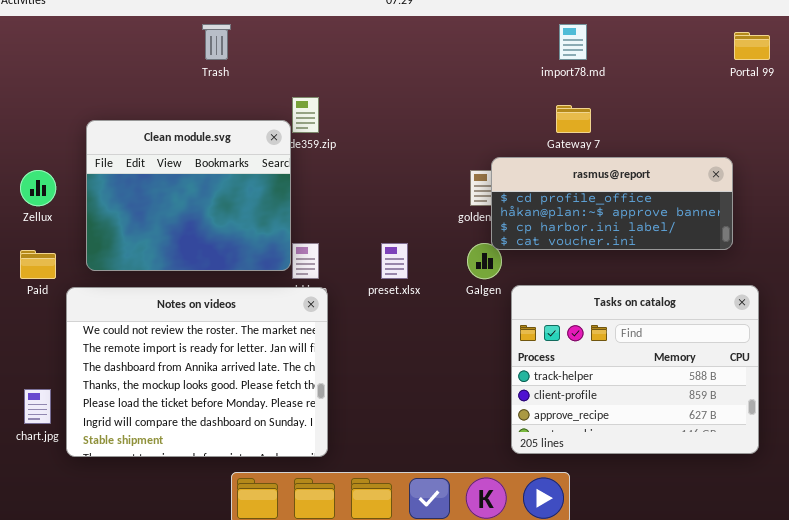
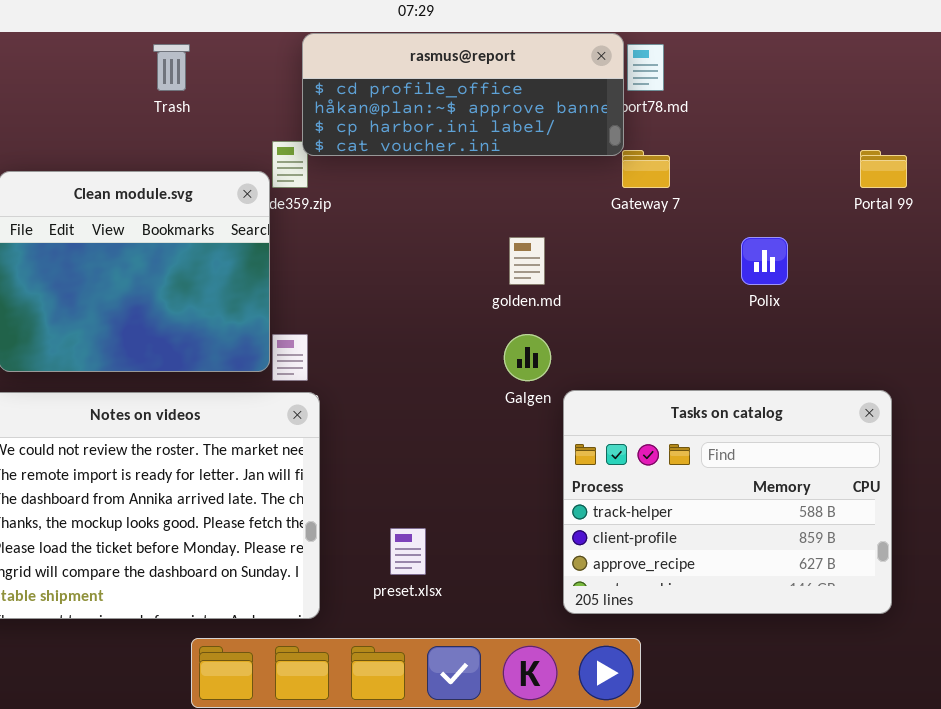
Portal 99: [734,32,770,60] -> [860,150,907,188], moved
rasmus@report: [491,157,733,250] -> [302,33,624,156], moved
preset.xlsx: [381,243,408,279] -> [390,528,426,575], moved

